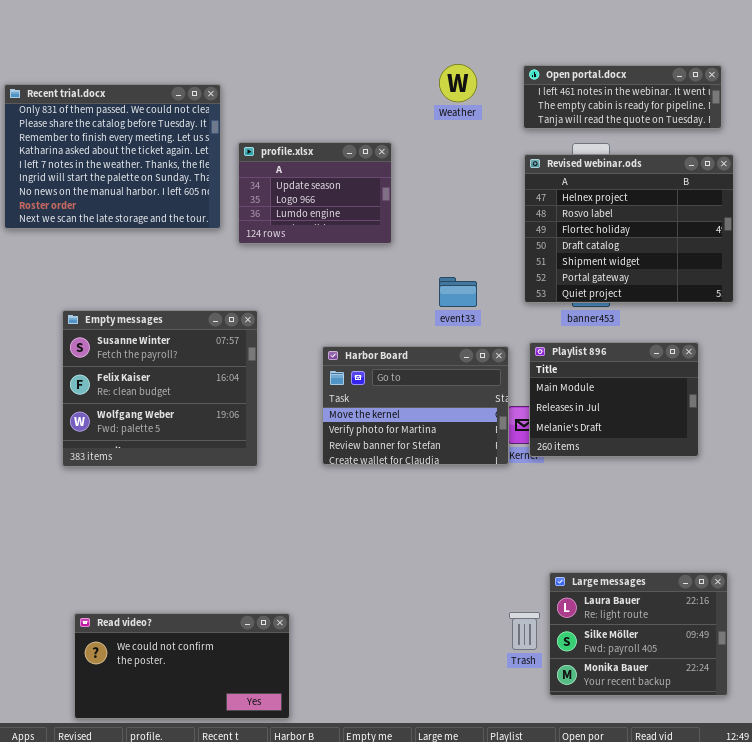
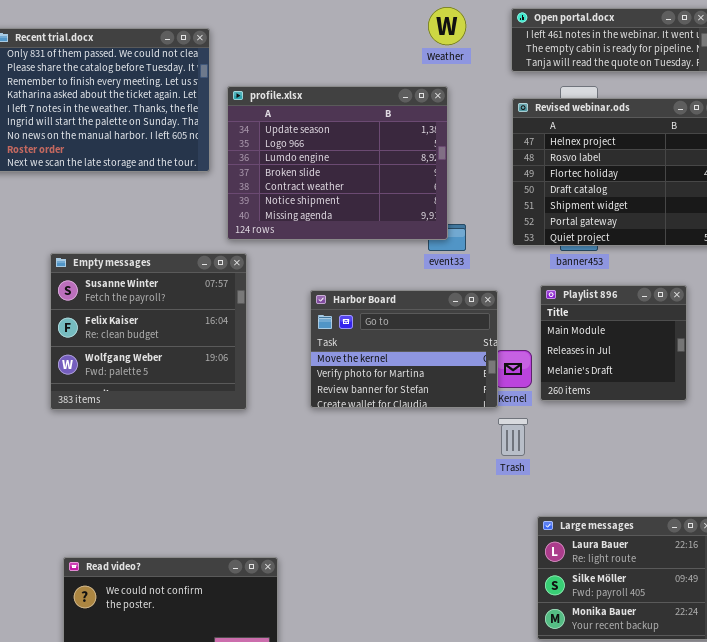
profile.xlsx: [238,142,392,244] -> [227,86,448,240], resized
Playlist 896: [529,342,699,457] -> [540,285,687,401], resized
Trash: [509,612,540,650] -> [498,418,528,456], moved

